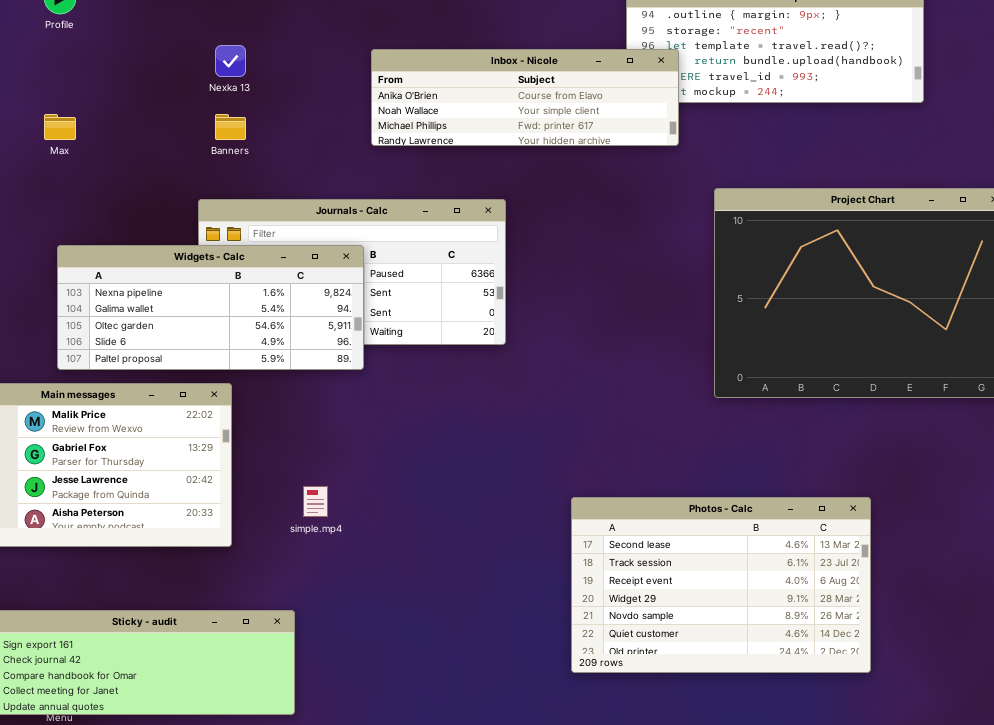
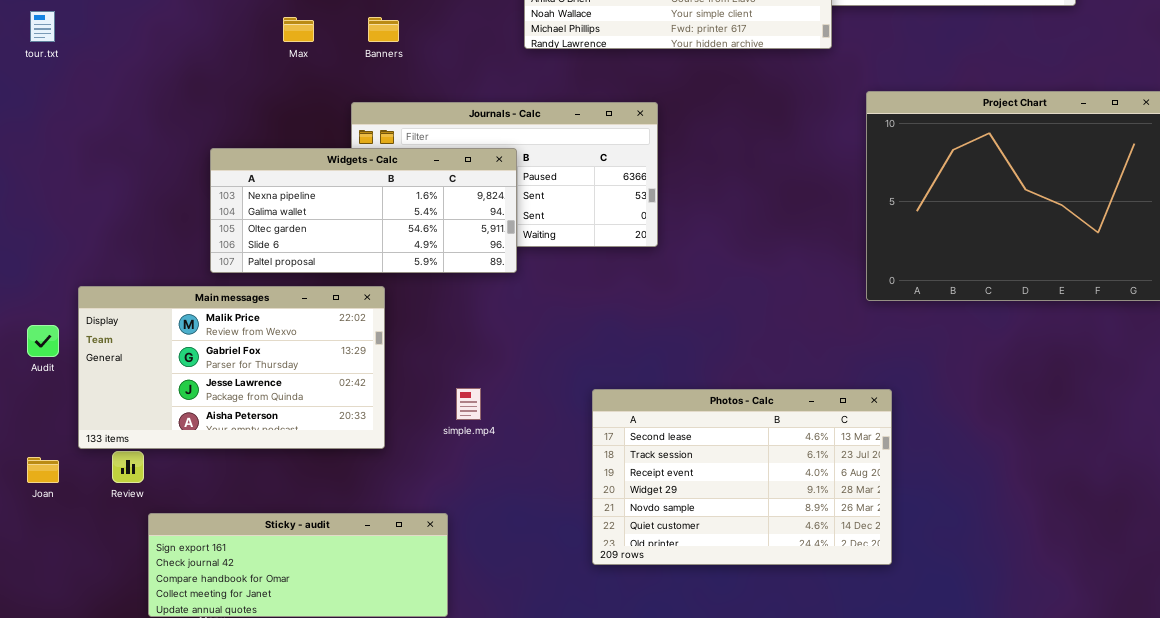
Max: [44,114,76,140] -> [283,17,314,42], moved
Photos - Calc: [571,497,871,673] -> [592,389,892,565], moved

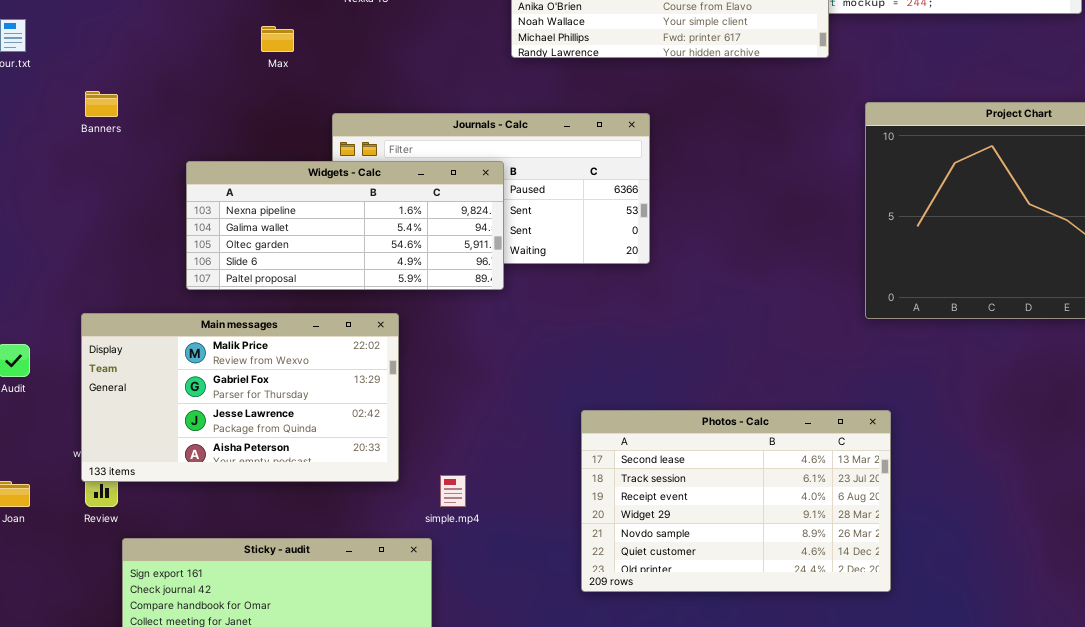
Banners: [368,17,399,42] -> [85,91,118,117], moved
Main messages: [78,286,385,449] -> [81,313,399,482], moved
simple.mp4: [456,388,481,420] -> [440,475,466,507], moved

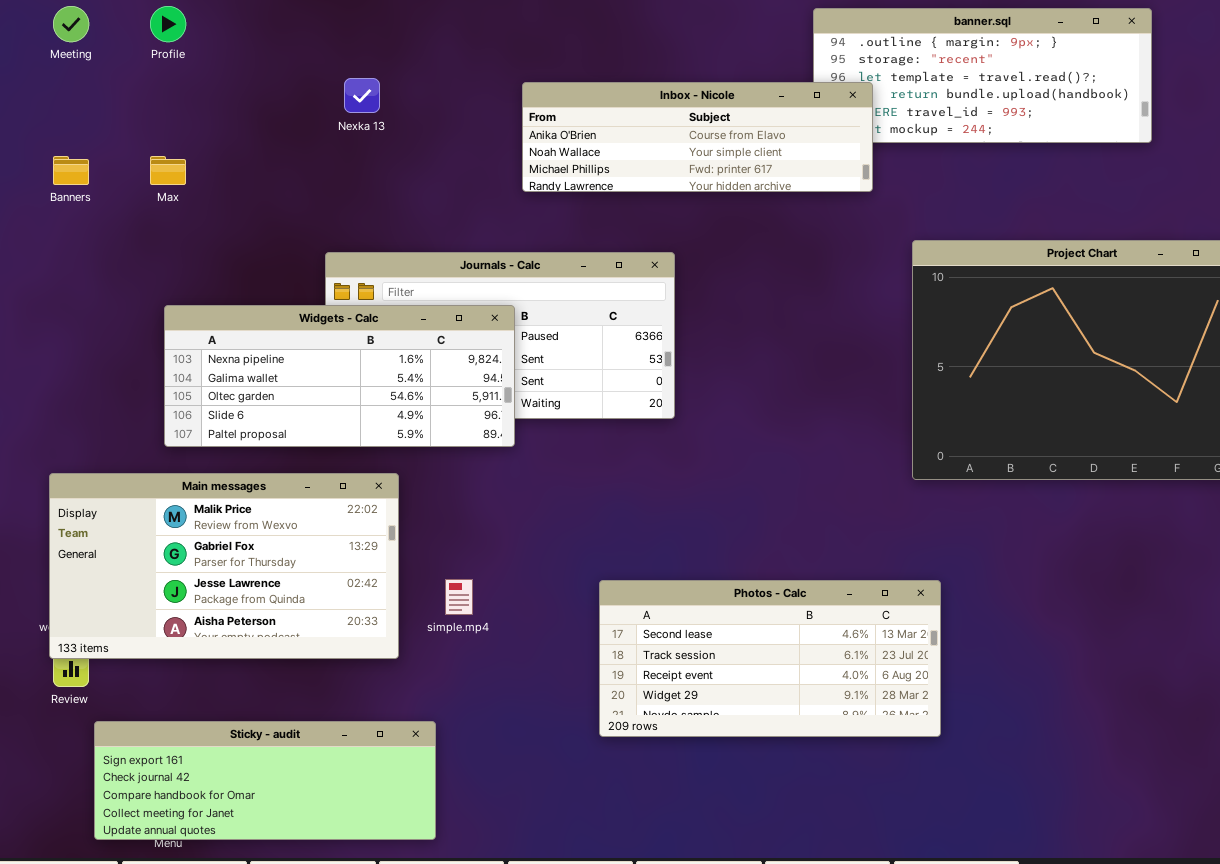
Max: [261,26,294,52] -> [150,156,186,185], moved
Banners: [85,91,118,117] -> [53,156,89,185], moved
Photos - Calc: [581,410,891,592] -> [599,580,941,737], resized
simple.mp4: [440,475,466,507] -> [445,579,473,615], moved

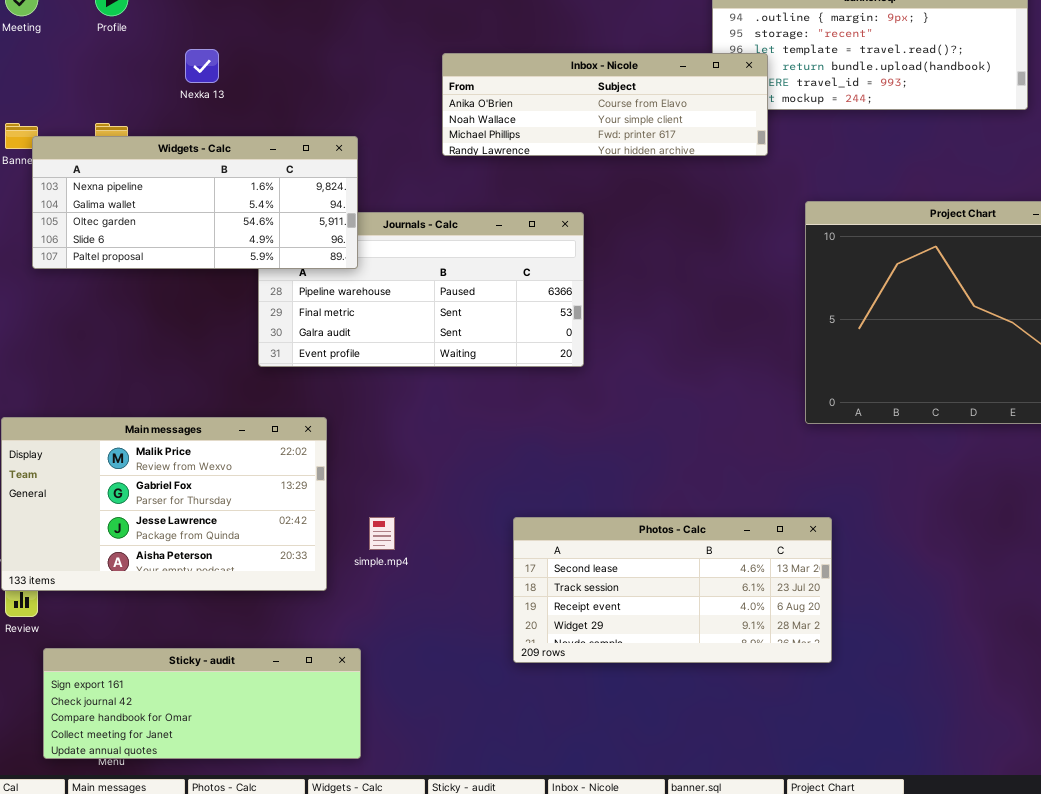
Nexka 13: [344,78,380,113] -> [185,49,219,83], moved
Widgets - Calc: [164,305,515,447] -> [32,136,358,269], moved

